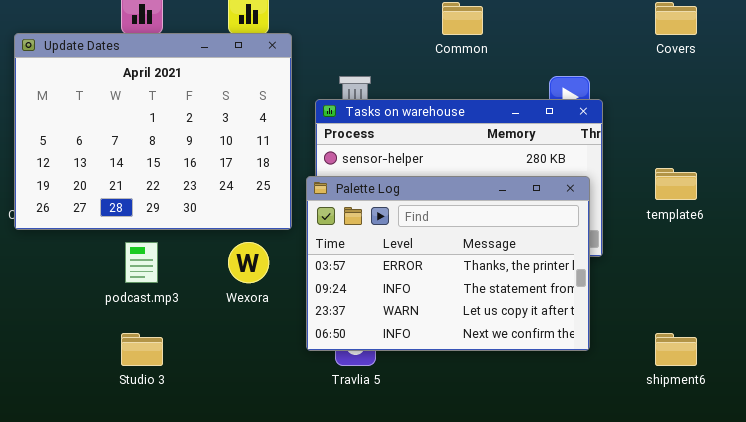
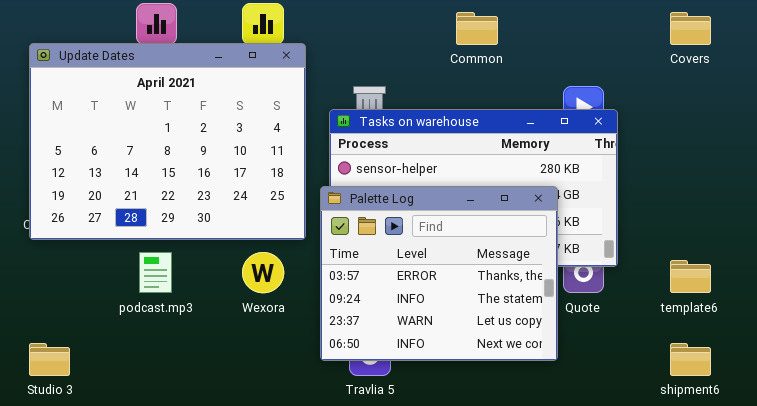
template6: [655,168,697,200] -> [670,260,711,293], moved
Palette Log: [306,176,590,351] -> [320,186,558,361], resized
Studio 3: [121,333,163,366] -> [29,343,70,376], moved

